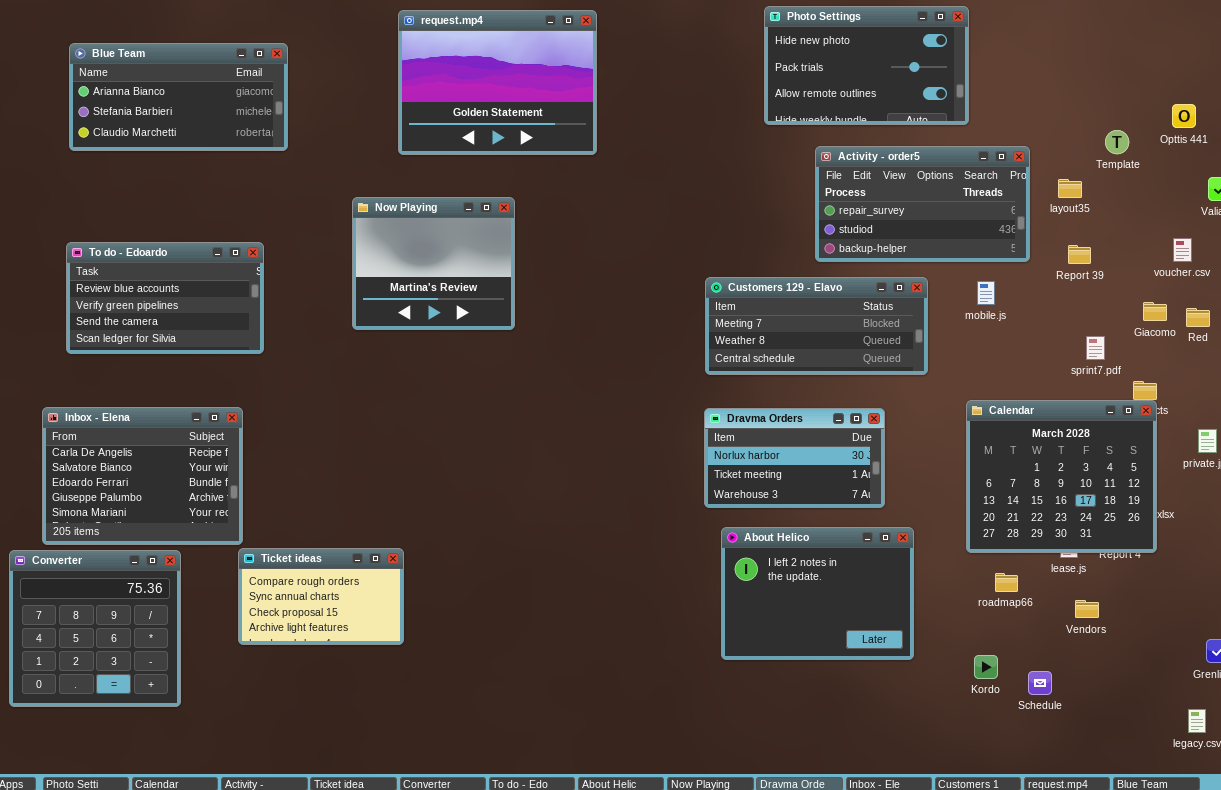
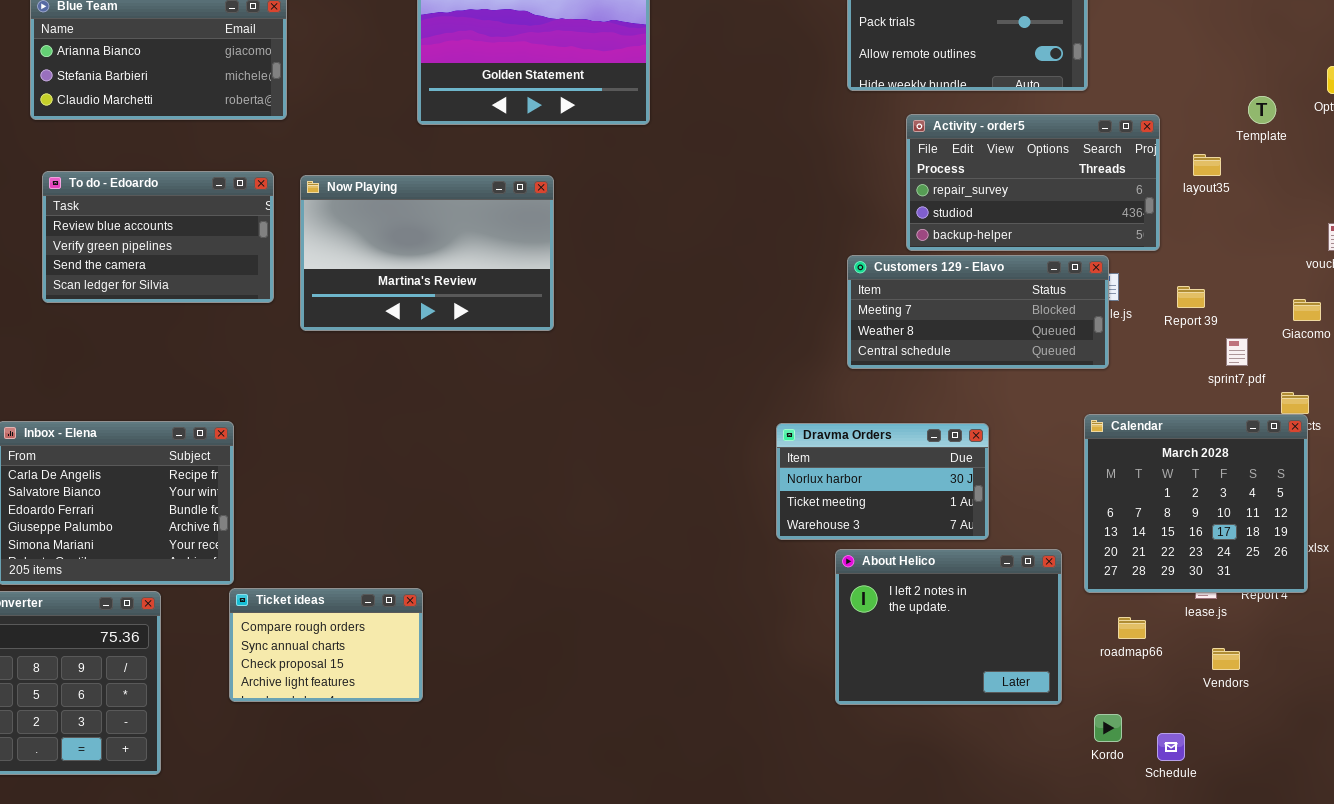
Now Playing: [352,197,515,330] -> [300,175,554,331], resized
To do - Edoardo: [66,242,264,354] -> [42,171,274,303], moved
Report 39: [1068,245,1091,264] -> [1177,286,1205,308], moved
Customers 129 - Elavo: [705,277,928,375] -> [847,255,1109,369], moved
About Helico: [721,527,914,660] -> [835,549,1062,705], moved

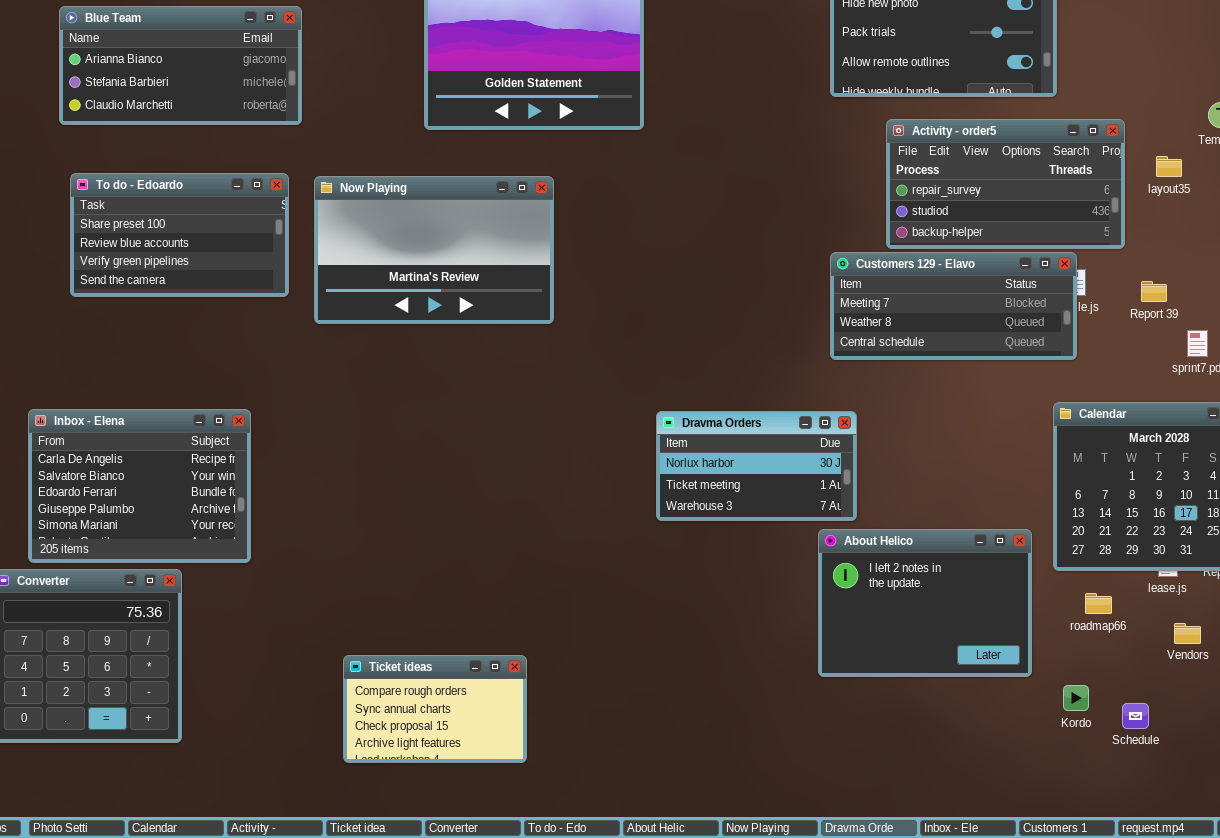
To do - Edoardo: [42,171,274,303] -> [70,173,289,297], scrolled up 1 row
Dravma Orders: [776,423,989,540] -> [656,411,857,521], moved
Ticket ideas: [229,588,423,702] -> [343,655,527,763], moved

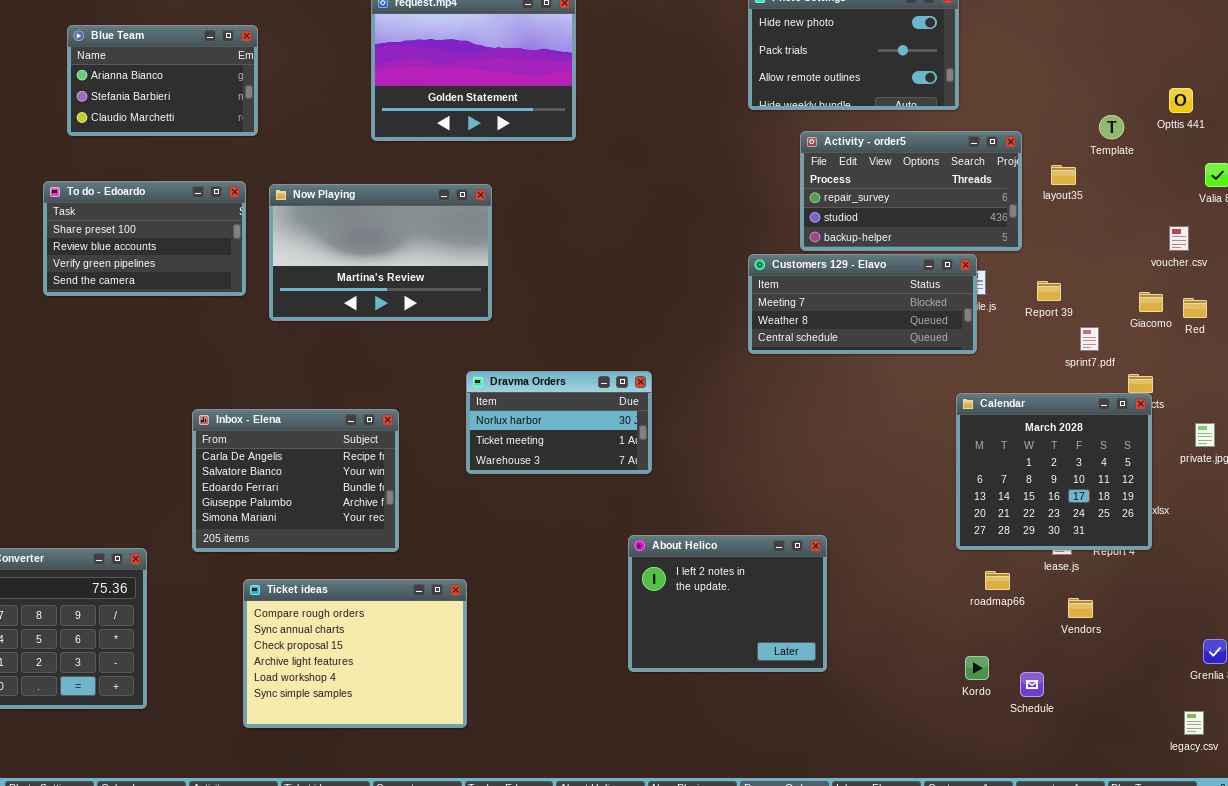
Blue Team: [59,6,302,125] -> [67,25,258,136], resized
Inbox - Elena: [28,409,251,563] -> [192,409,399,552], moved
Dravma Orders: [656,411,857,521] -> [466,371,652,474], moved
About Helico: [818,529,1032,677] -> [628,535,827,672], moved
Ticket ideas: [343,655,527,763] -> [243,579,467,728], resized

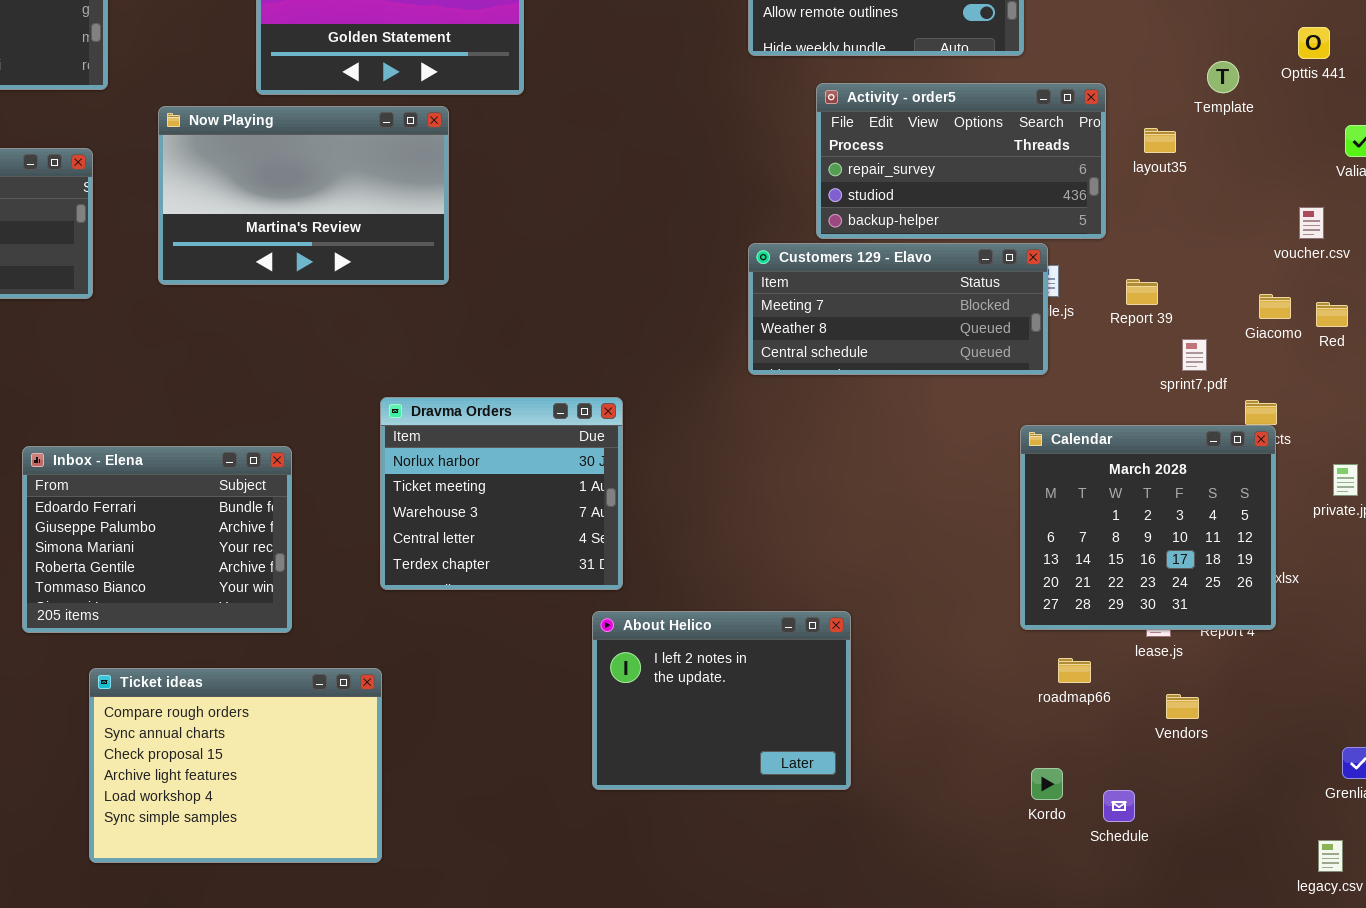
Now Playing: [269,184,492,321] -> [158,106,449,285], moved
Dravma Orders: [466,371,652,474] -> [380,397,623,590], resized
Inbox - Elena: [192,409,399,552] -> [22,446,292,633], scrolled down 2 rows

